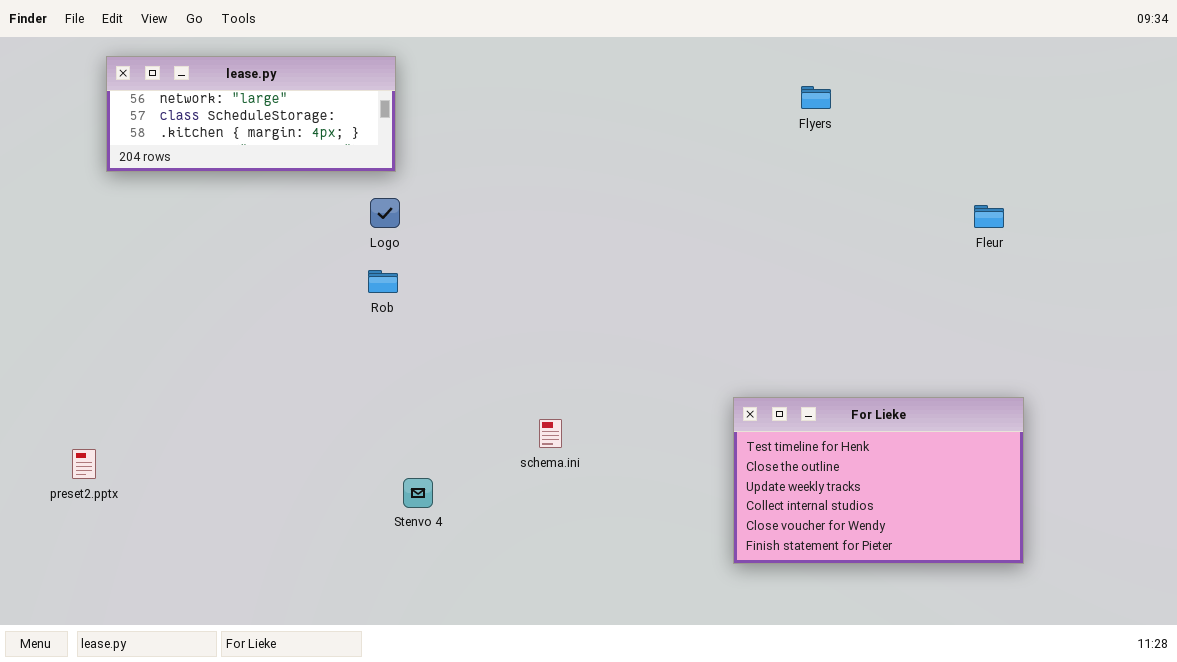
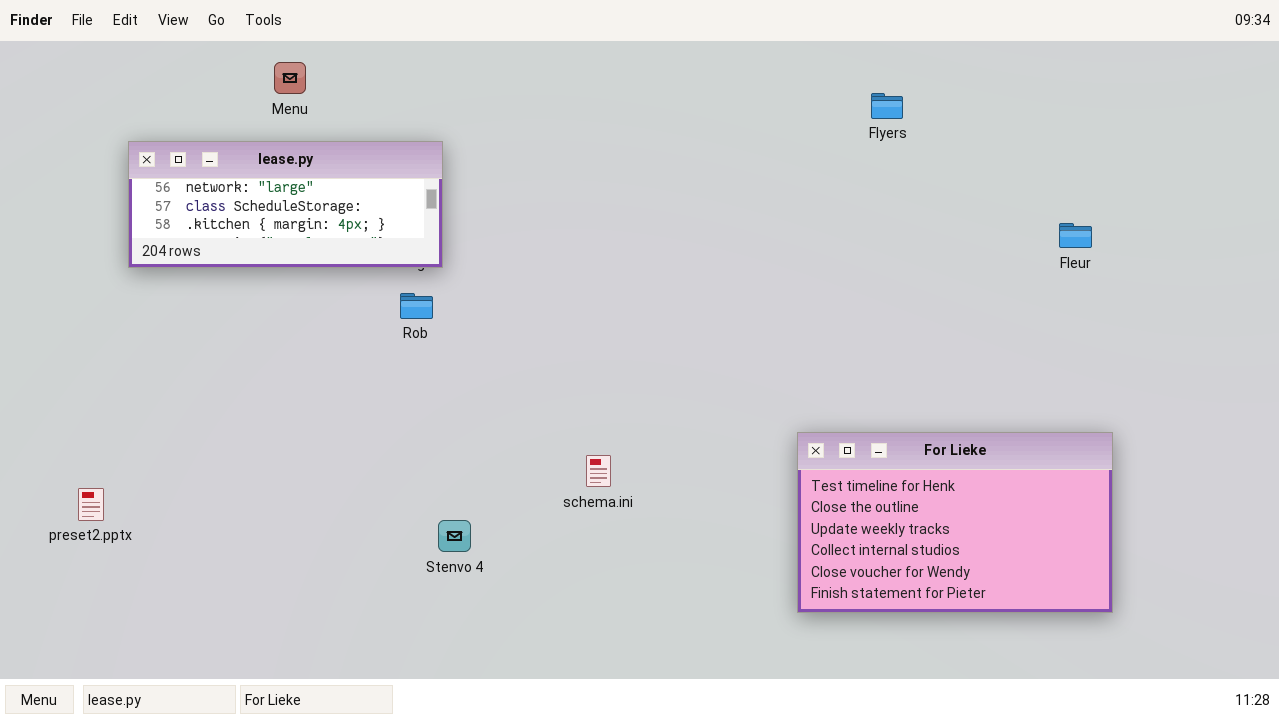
lease.py: [106,56,396,172] -> [128,141,443,268], moved

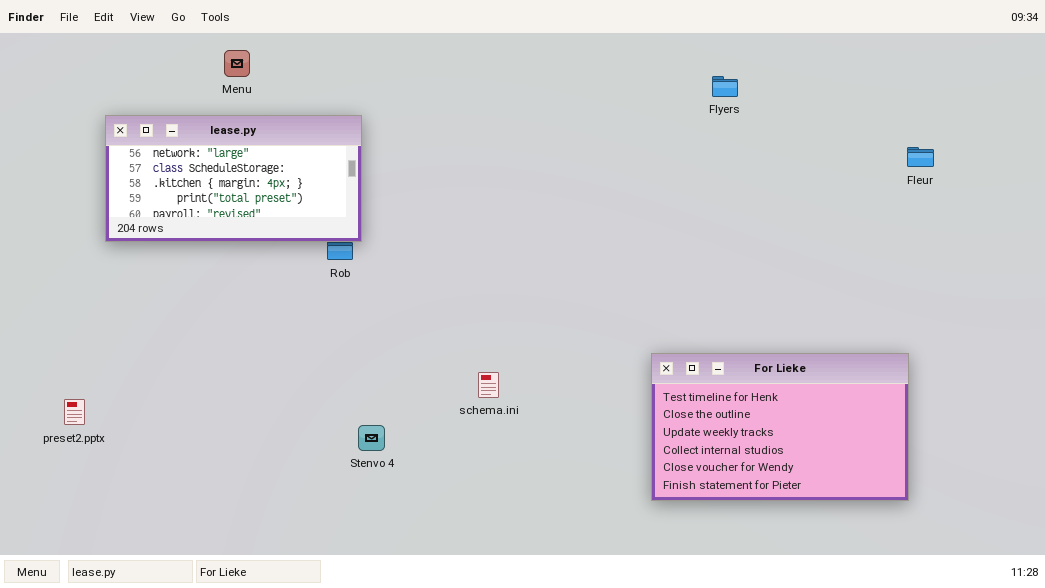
lease.py: [128,141,443,268] -> [105,115,362,242], resized
Fleur: [1059,223,1092,248] -> [907,147,934,167], moved

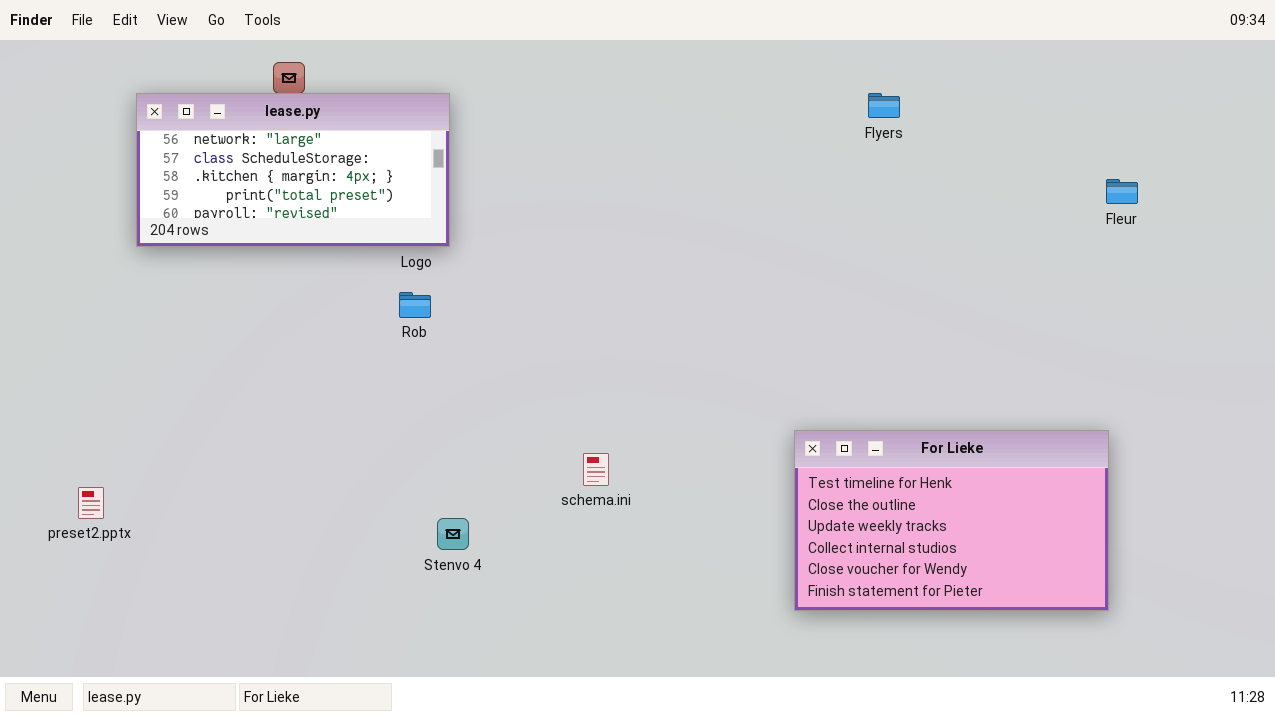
lease.py: [105,115,362,242] -> [136,93,450,247], moved

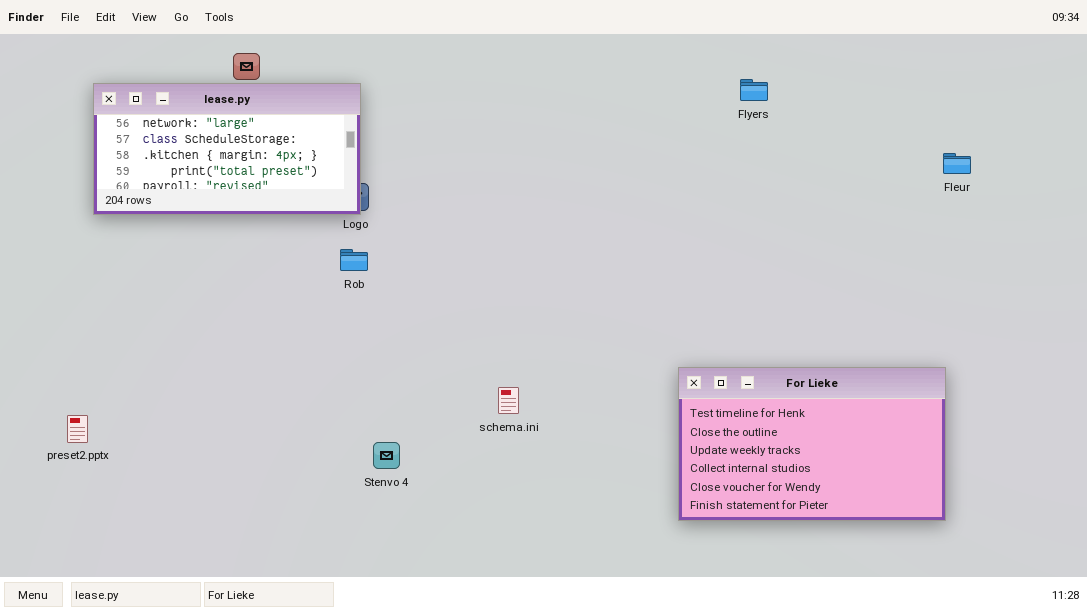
lease.py: [136,93,450,247] -> [93,83,361,215], moved

